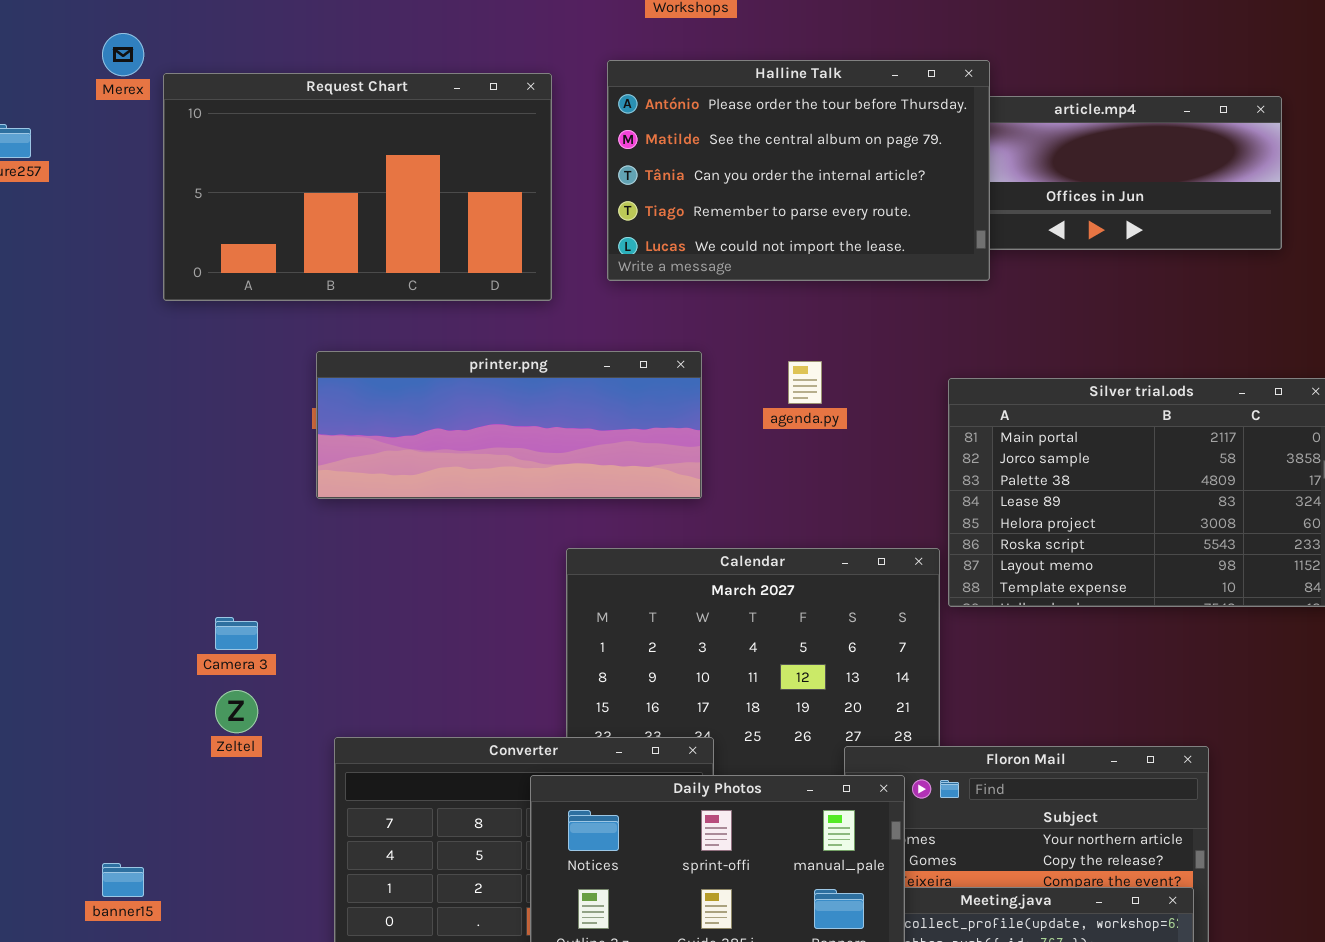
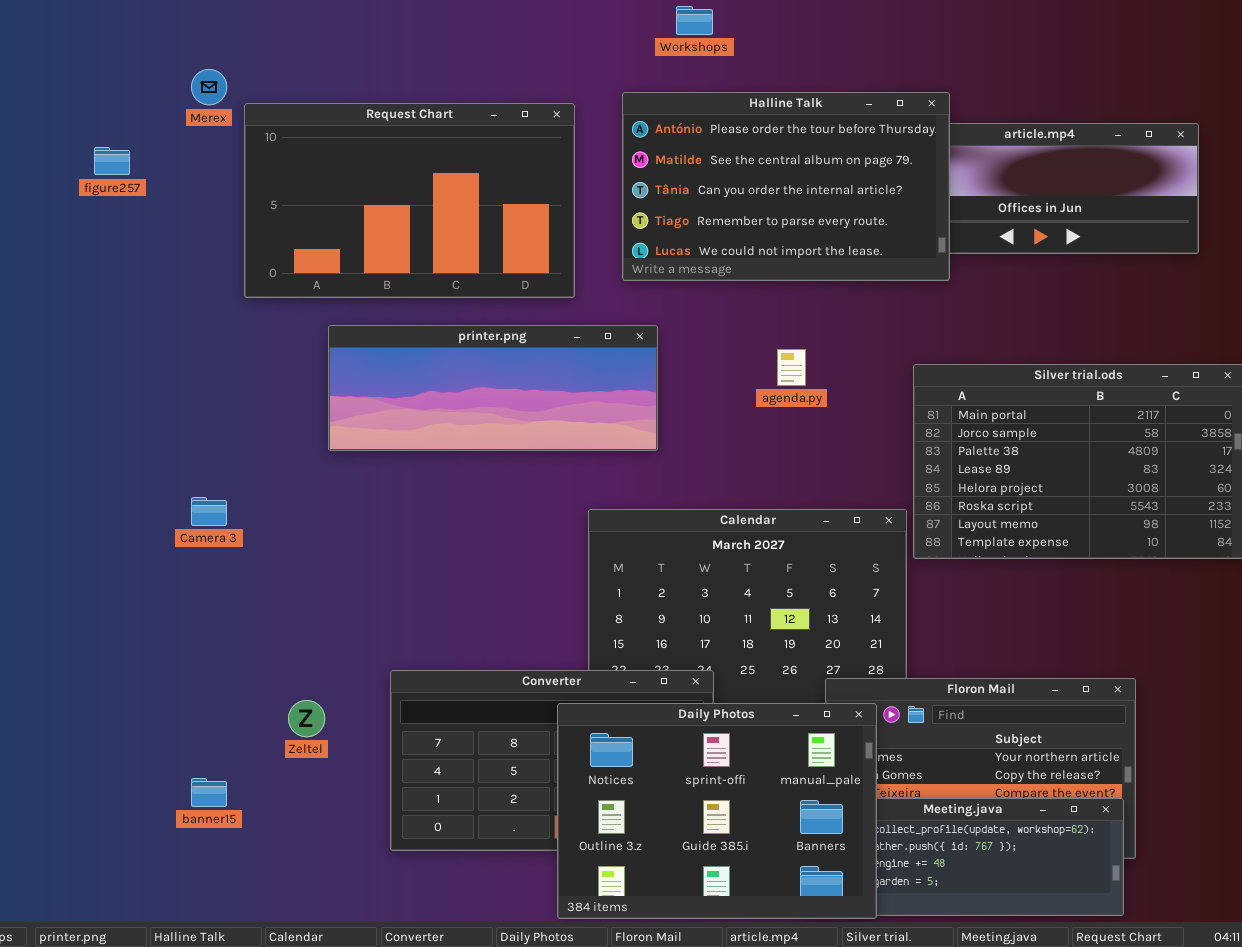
printer.png: [316,351,702,499] -> [328,325,658,451], moved
Camera 3: [215,617,258,650] -> [191,497,227,526], moved
Zeltel: [215,690,258,733] -> [288,700,325,737], moved

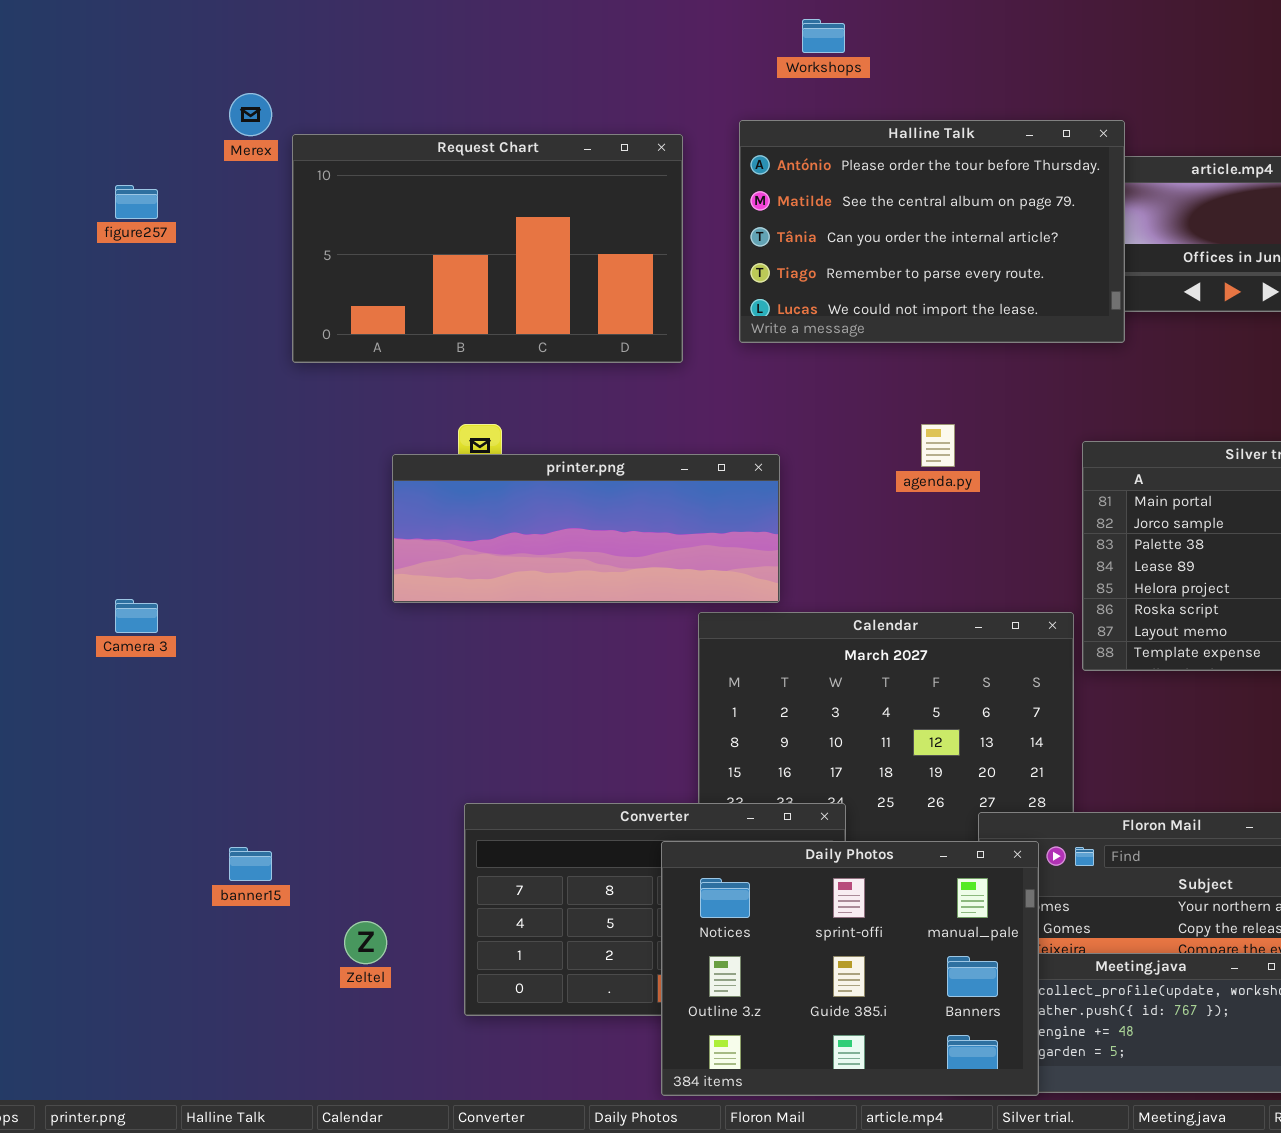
printer.png: [328,325,658,451] -> [392,454,780,603], moved
Camera 3: [191,497,227,526] -> [115,599,158,633], moved
Zeltel: [288,700,325,737] -> [344,921,387,964], moved
banner15: [191,778,227,807] -> [229,847,272,881], moved

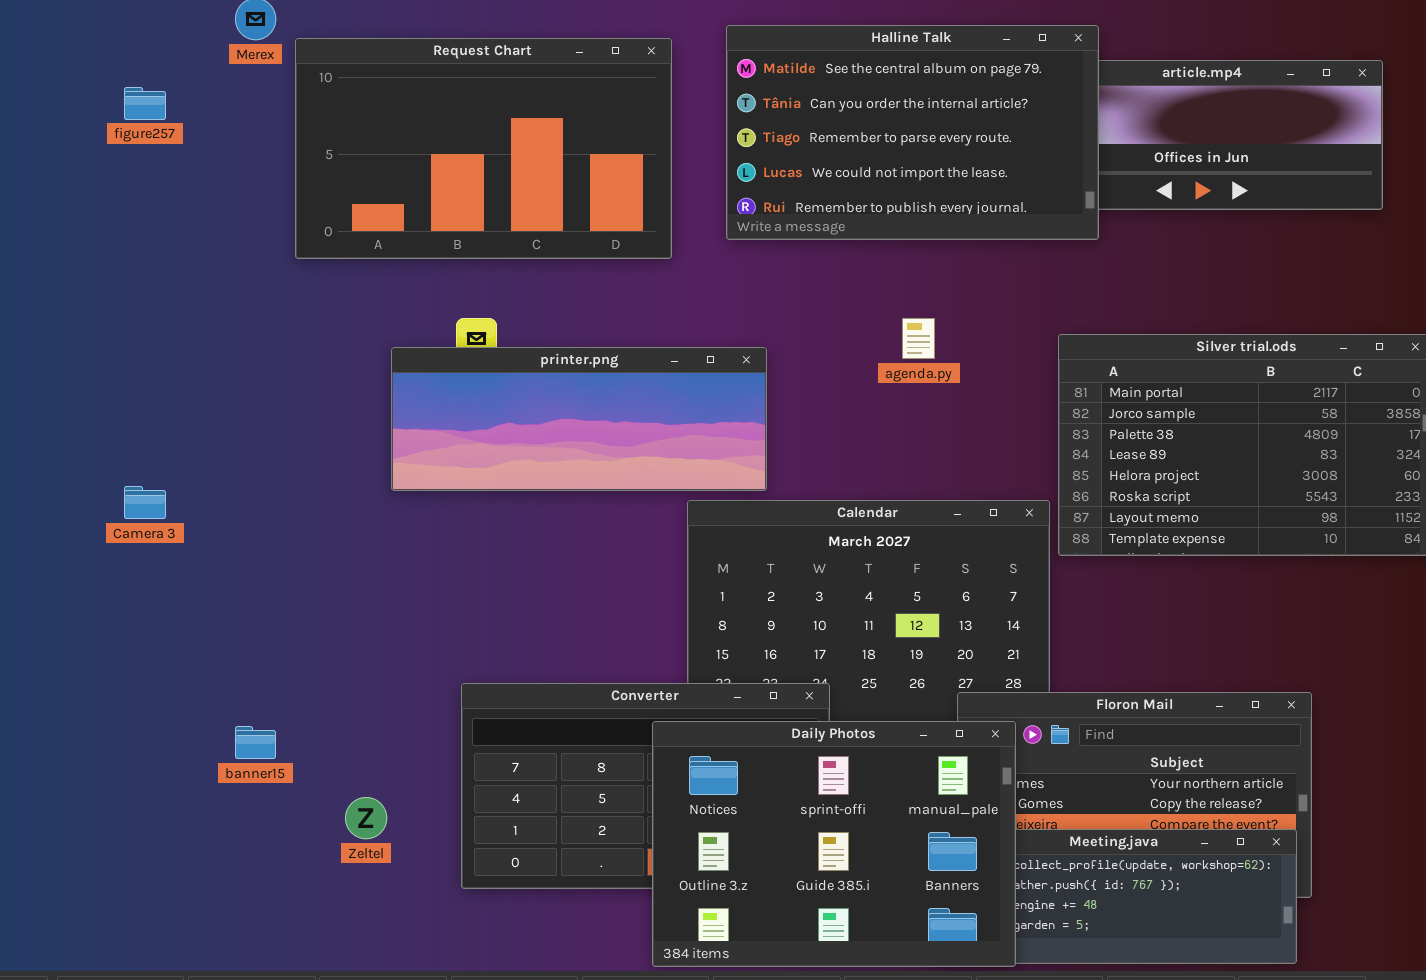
Halline Talk: [739,120,1125,343] -> [726,25,1099,240], scrolled down 1 row

